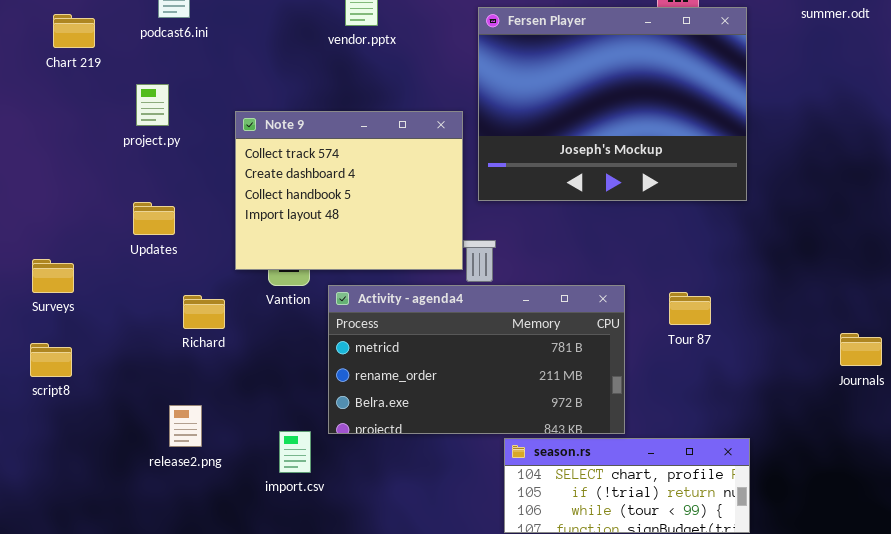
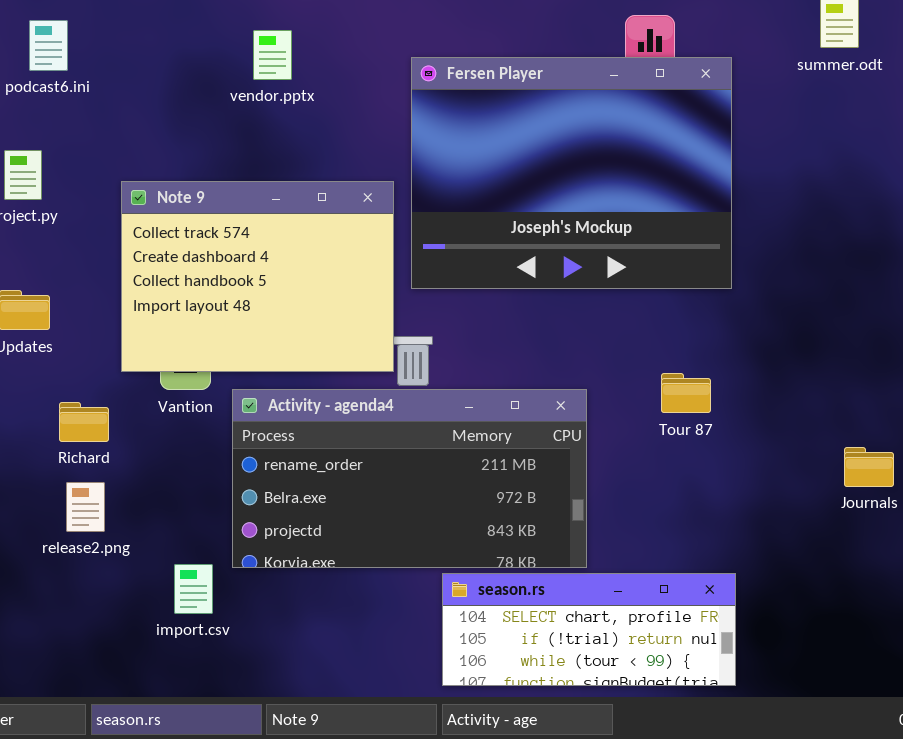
Activity - agenda4: [328,285,625,434] -> [232,389,587,568], scrolled down 1 row
Tour 87: [669,292,711,325] -> [661,373,711,413], moved
release2.png: [169,405,202,447] -> [66,482,105,532], moved

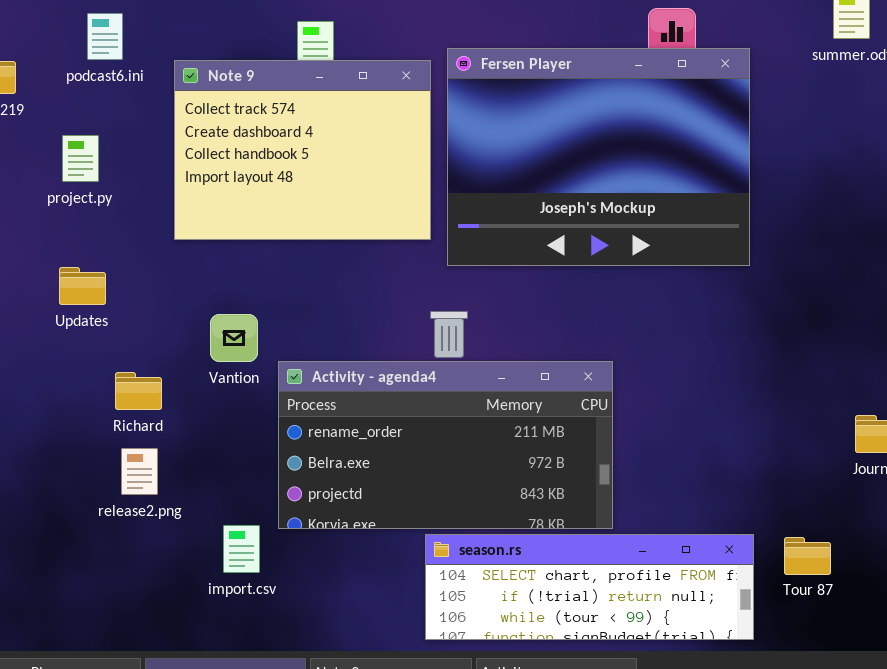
Note 9: [121,181,394,372] -> [174,60,431,240], moved
Tour 87: [661,373,711,413] -> [784,537,831,575], moved
season.rs: [442,573,736,686] -> [425,534,754,640], resized

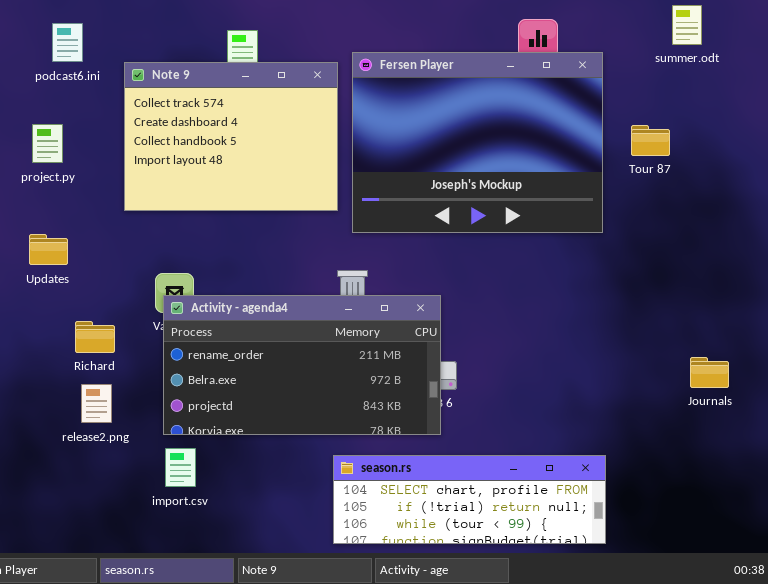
Activity - agenda4: [278,361,613,529] -> [163,295,441,435], moved
Tour 87: [784,537,831,575] -> [631,125,670,156], moved

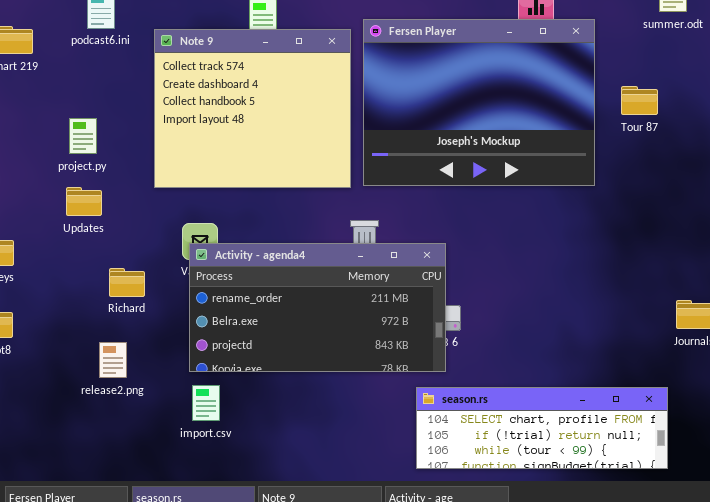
Note 9: [124,62,338,211] -> [154,29,351,188], resized
project.py: [32,124,63,163] -> [69,118,97,154], moved
release2.png: [81,384,112,423] -> [99,342,127,378], moved
season.rs: [333,455,606,544] -> [416,387,668,469], moved

